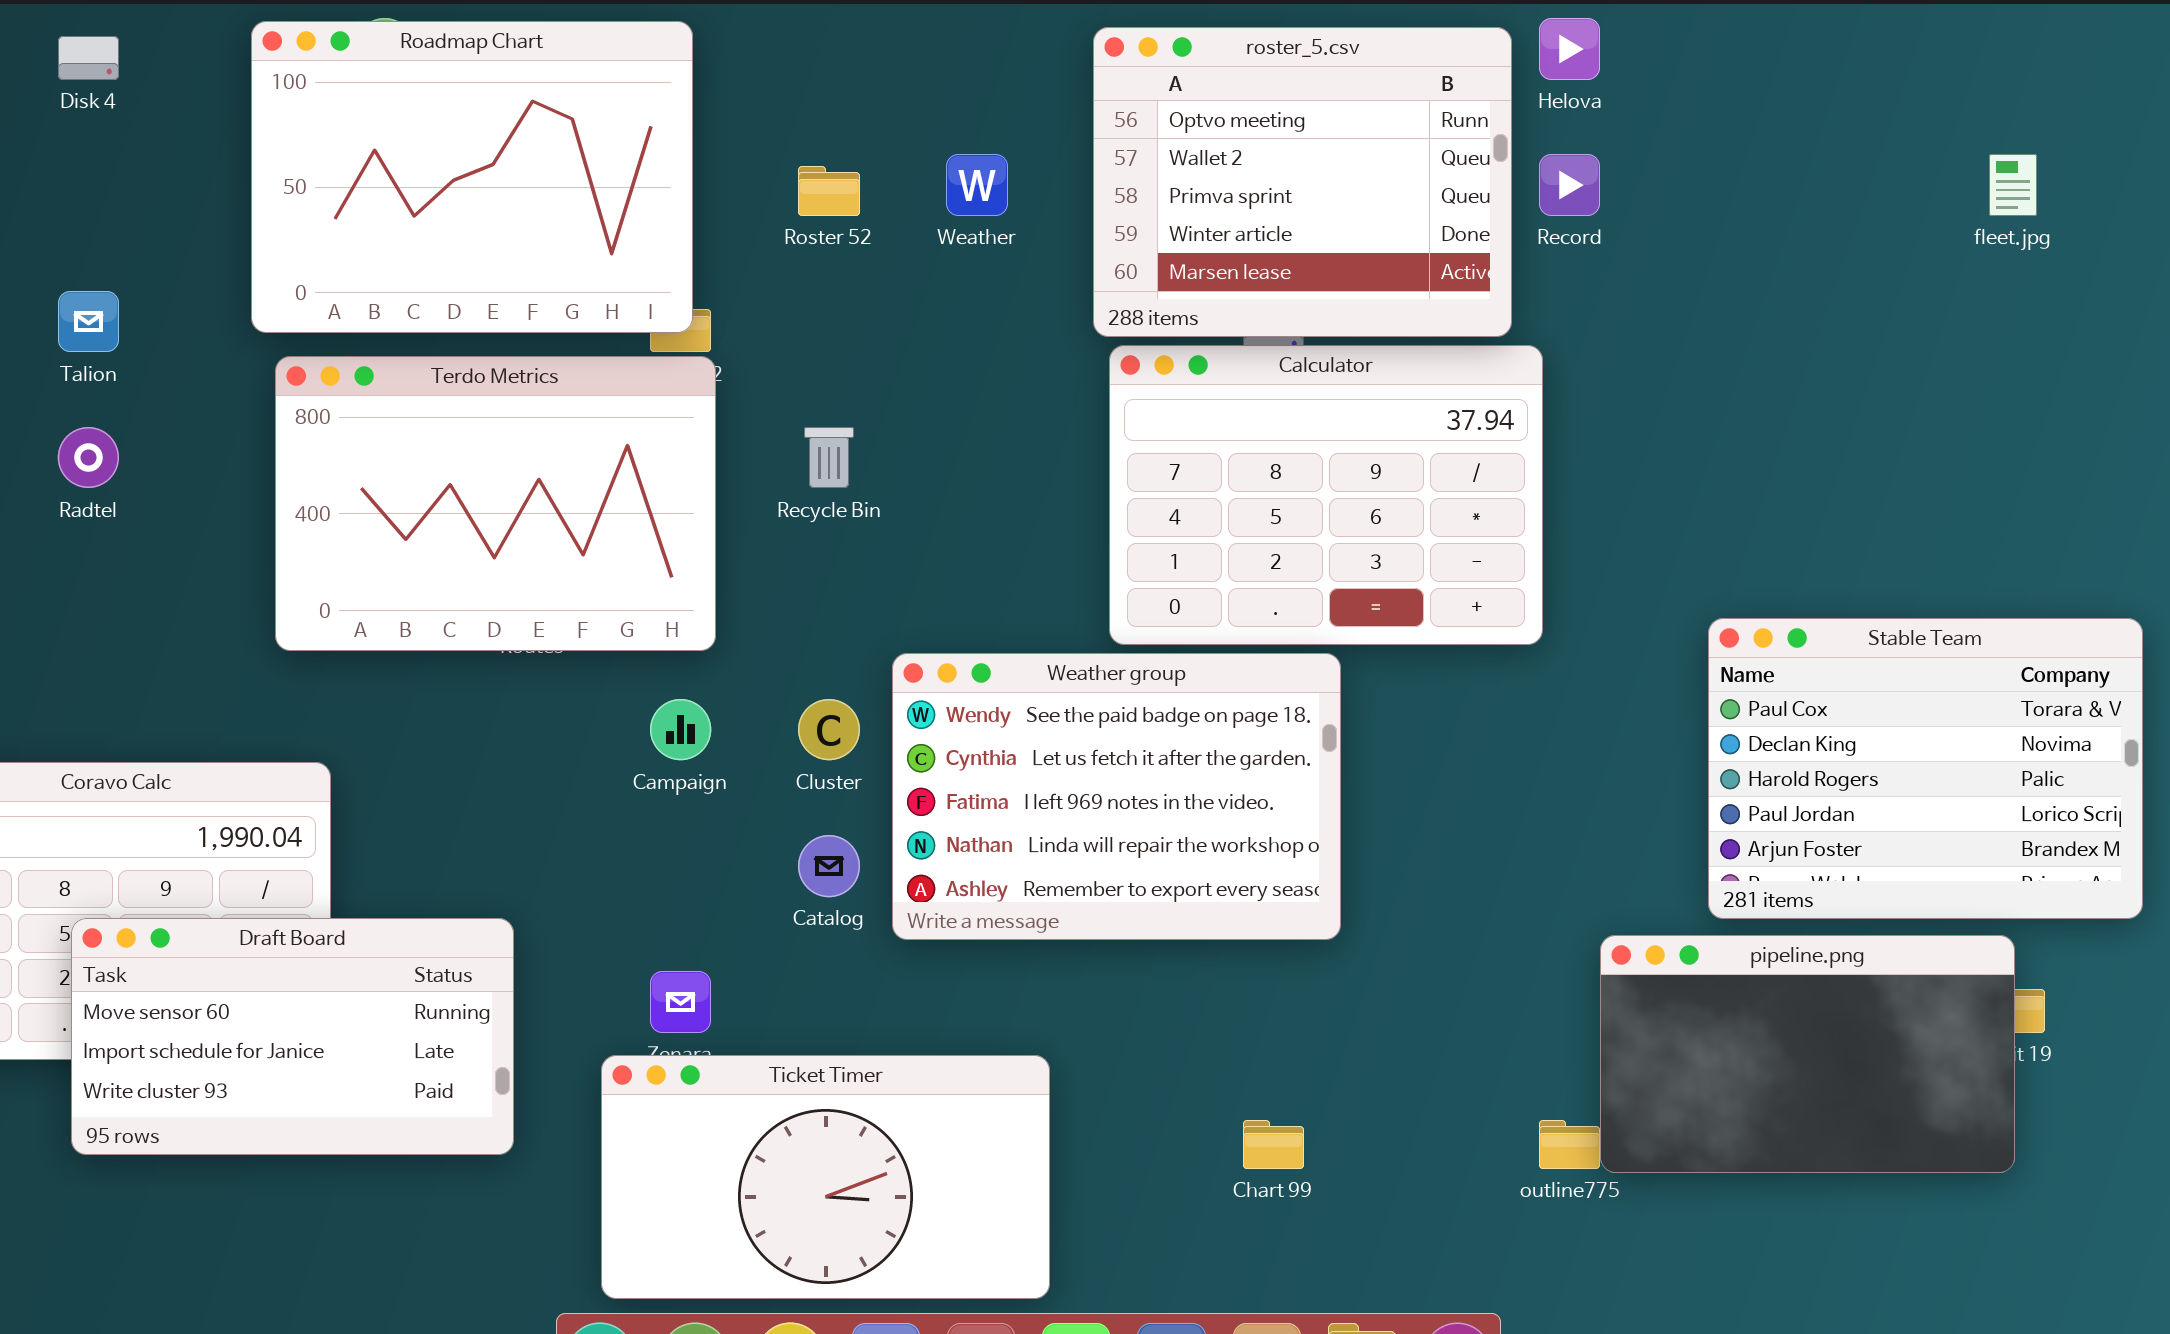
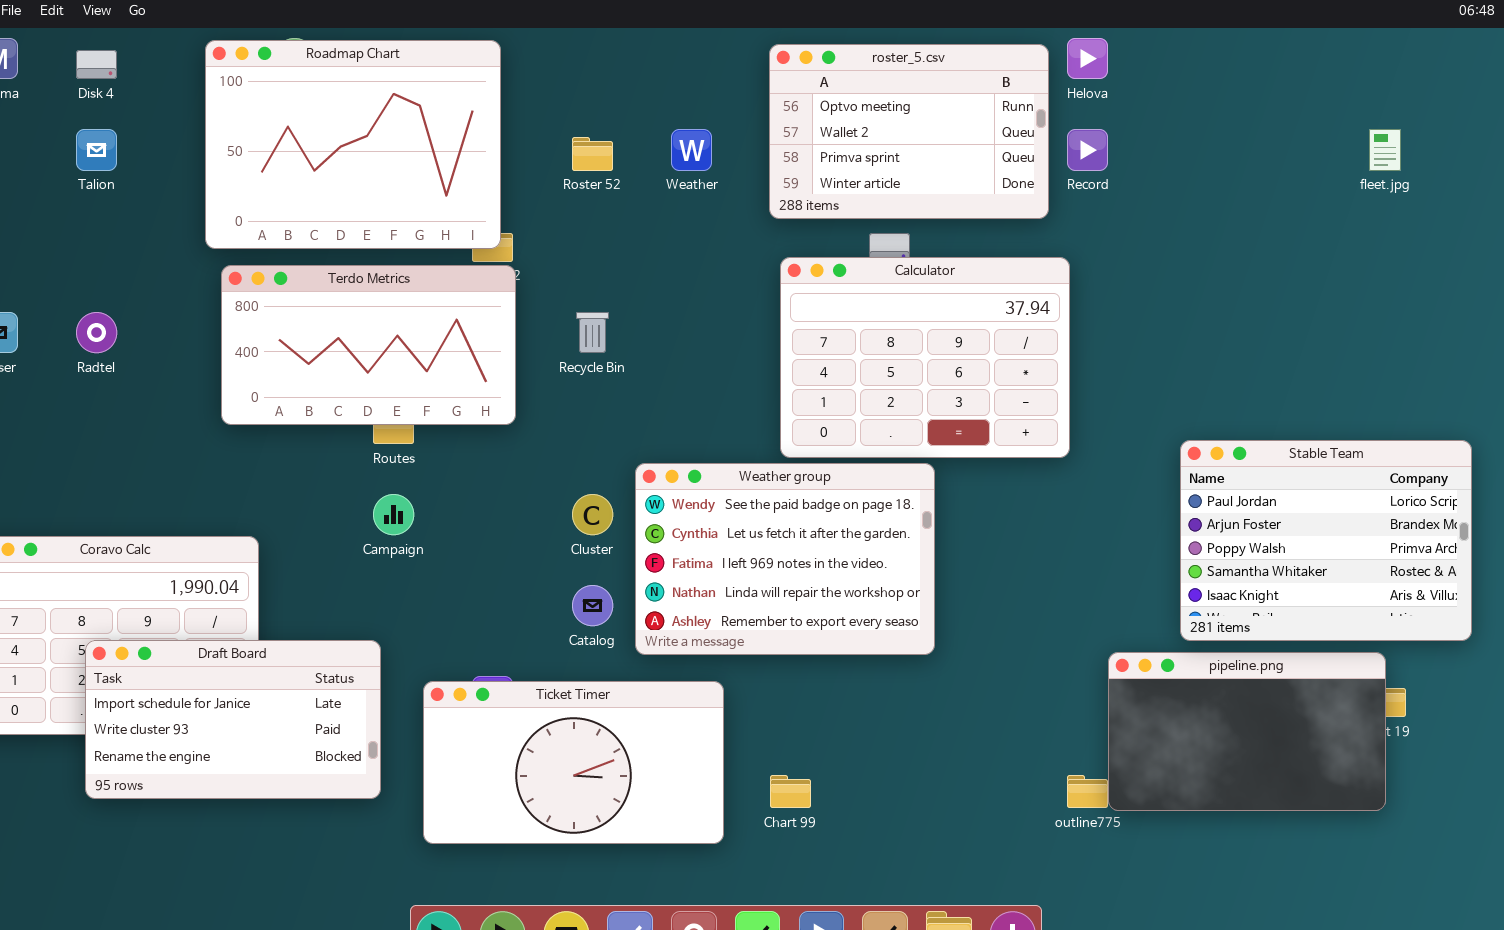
roster_5.csv: [1093,27,1512,337] -> [769,44,1049,219], resized
Talion: [58,291,119,352] -> [76,129,117,171], moved
Terdo Metrics: [275,356,716,651] -> [221,265,516,425], resized
Stable Team: [1708,618,2143,919] -> [1180,440,1472,641], scrolled down 3 rows
Campaign: [650,699,711,760] -> [373,494,414,535], moved
Draft Board: [71,918,514,1155] -> [85,640,381,799], scrolled down 1 row
Ticket Timer: [601,1055,1050,1299] -> [423,681,724,844], moved
Chart 99: [1243,1120,1304,1169] -> [770,775,811,808], moved

